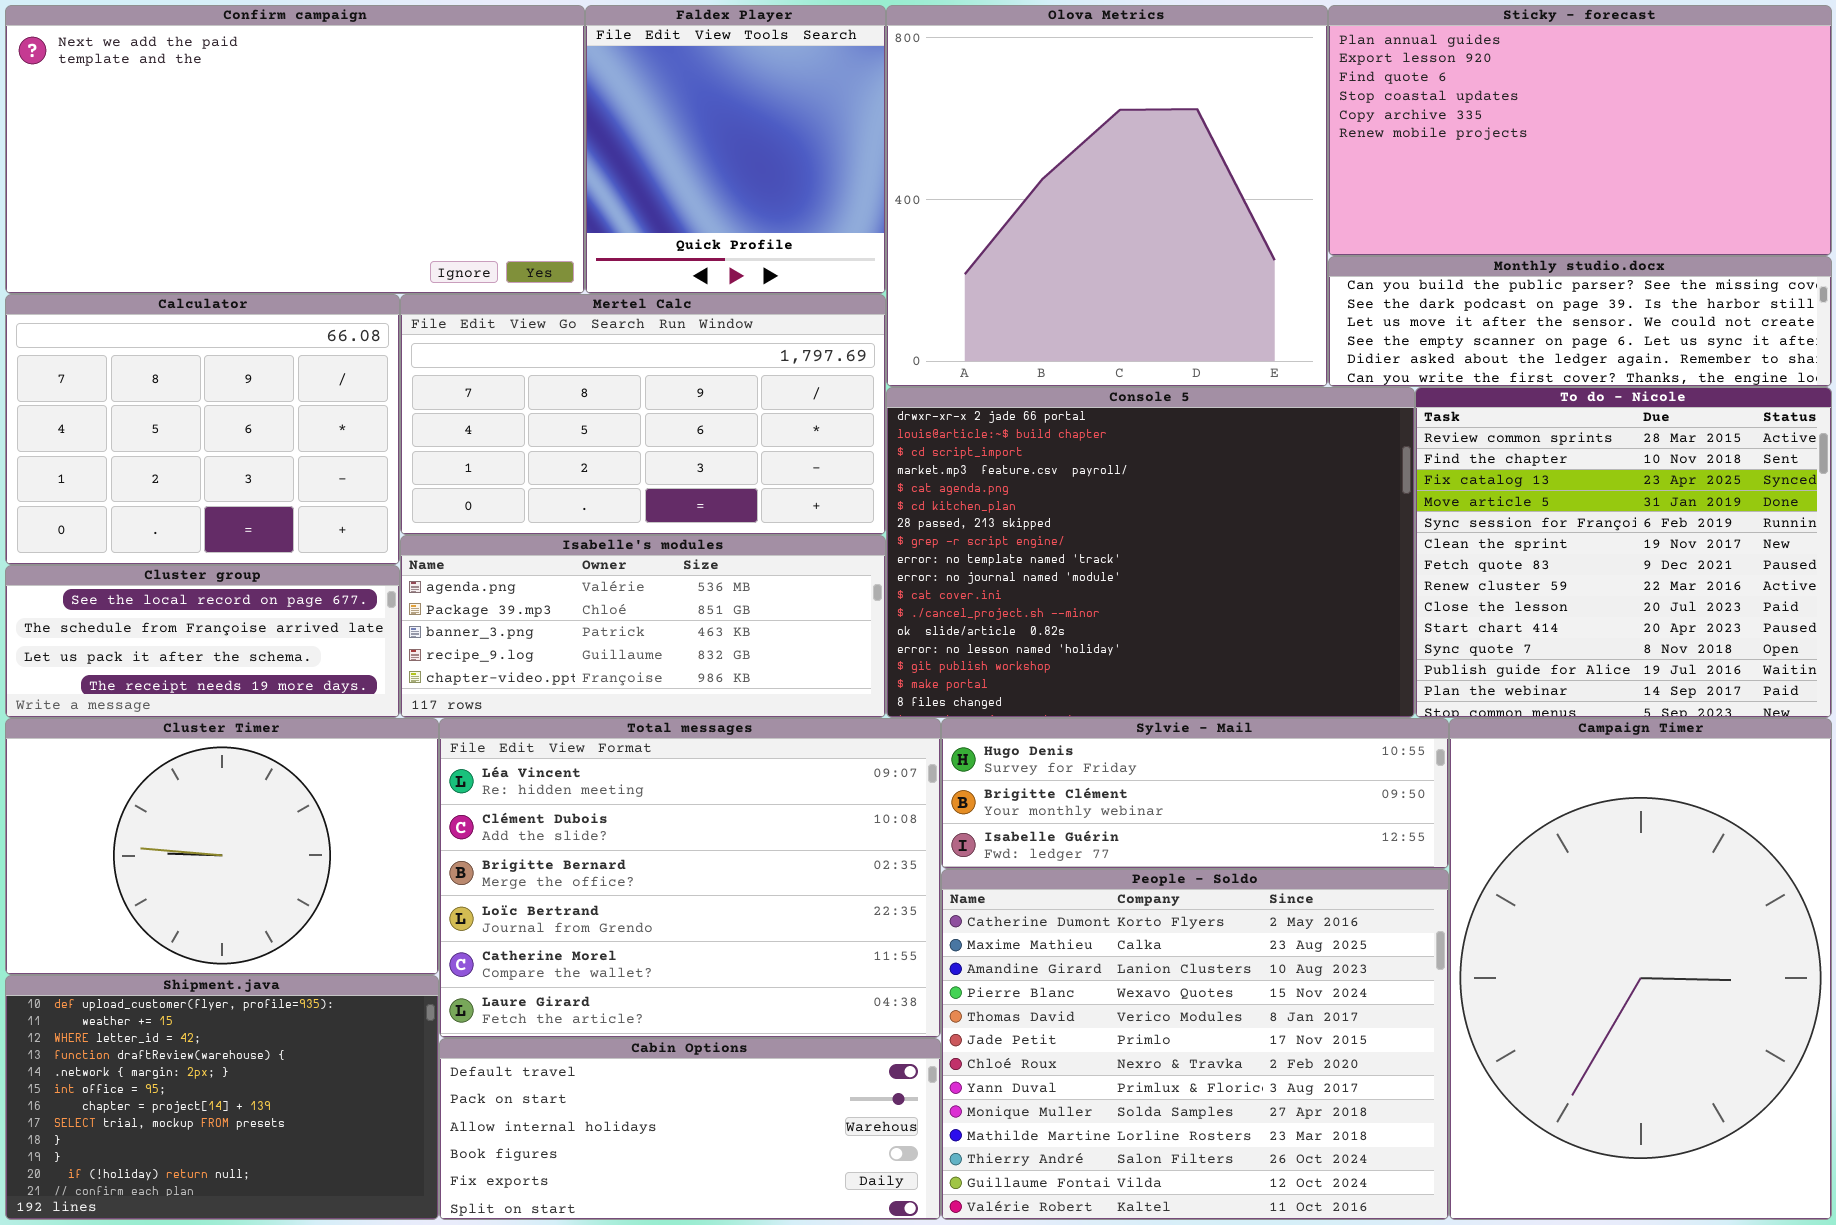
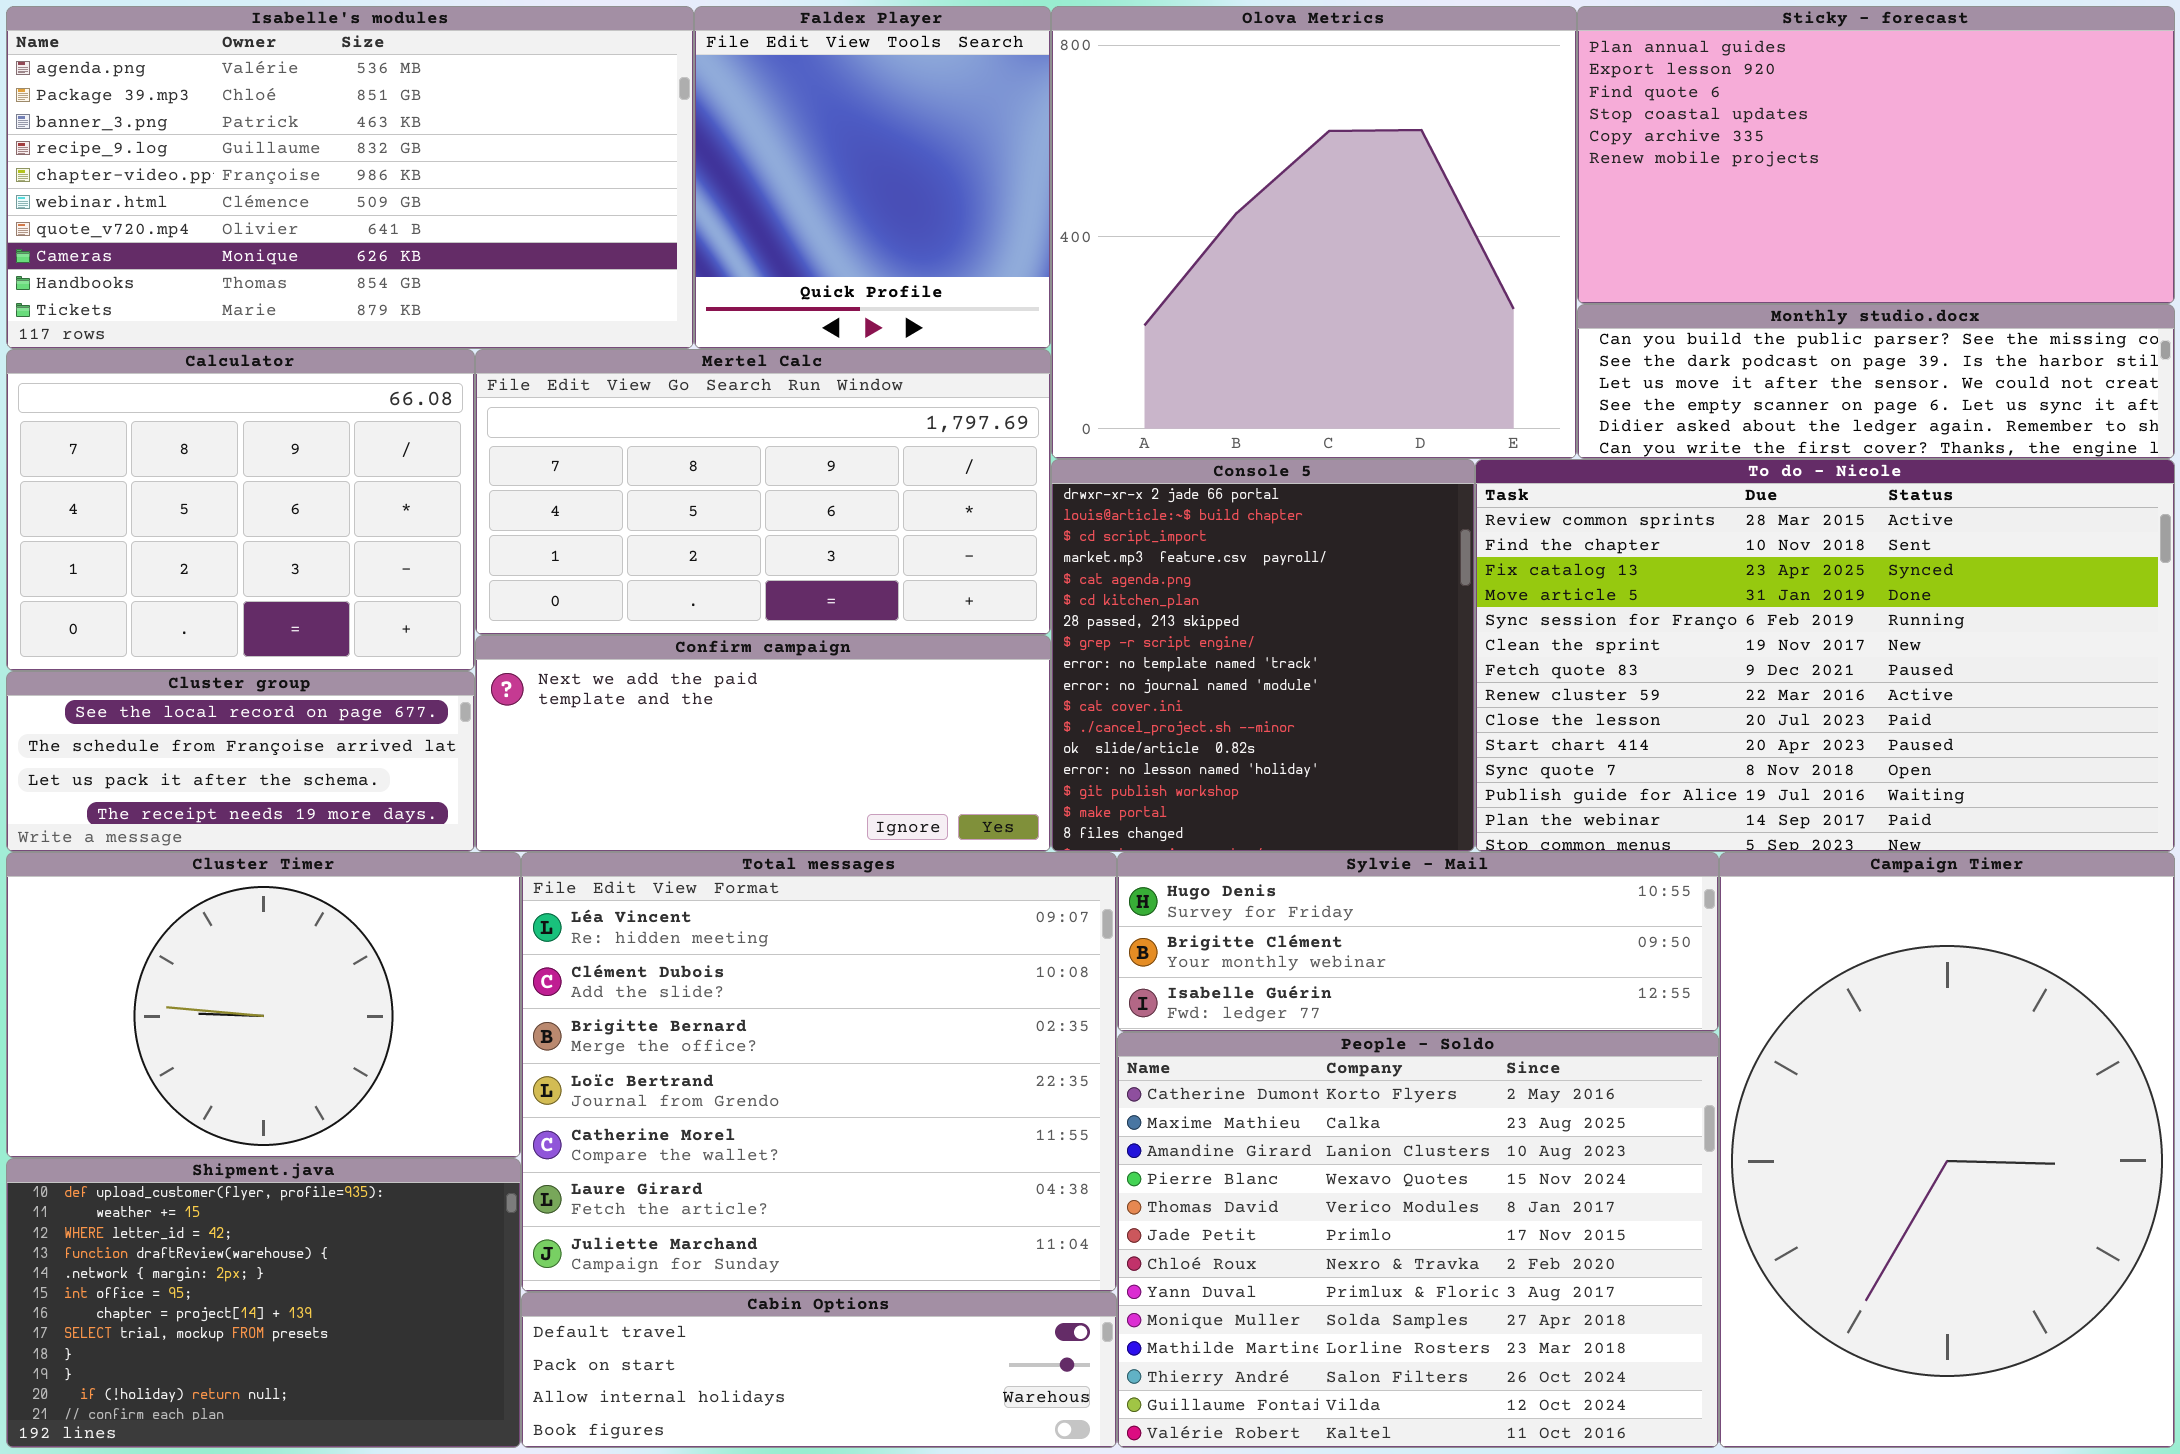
Confirm campaign: [5,5,585,294] -> [475,635,1051,852], moved, resized
Console 5: [886,387,1415,718] -> [1051,459,1475,852], resized
To do - Nicole: [1415,387,1832,718] -> [1475,459,2175,852], resized
Isabelle's modules: [400,535,886,718] -> [6,6,694,349], moved, resized
Total messages: [439,718,941,1038] -> [521,852,1117,1292], resized
Cabin Options: [439,1038,941,1220] -> [521,1292,1117,1448], resized

